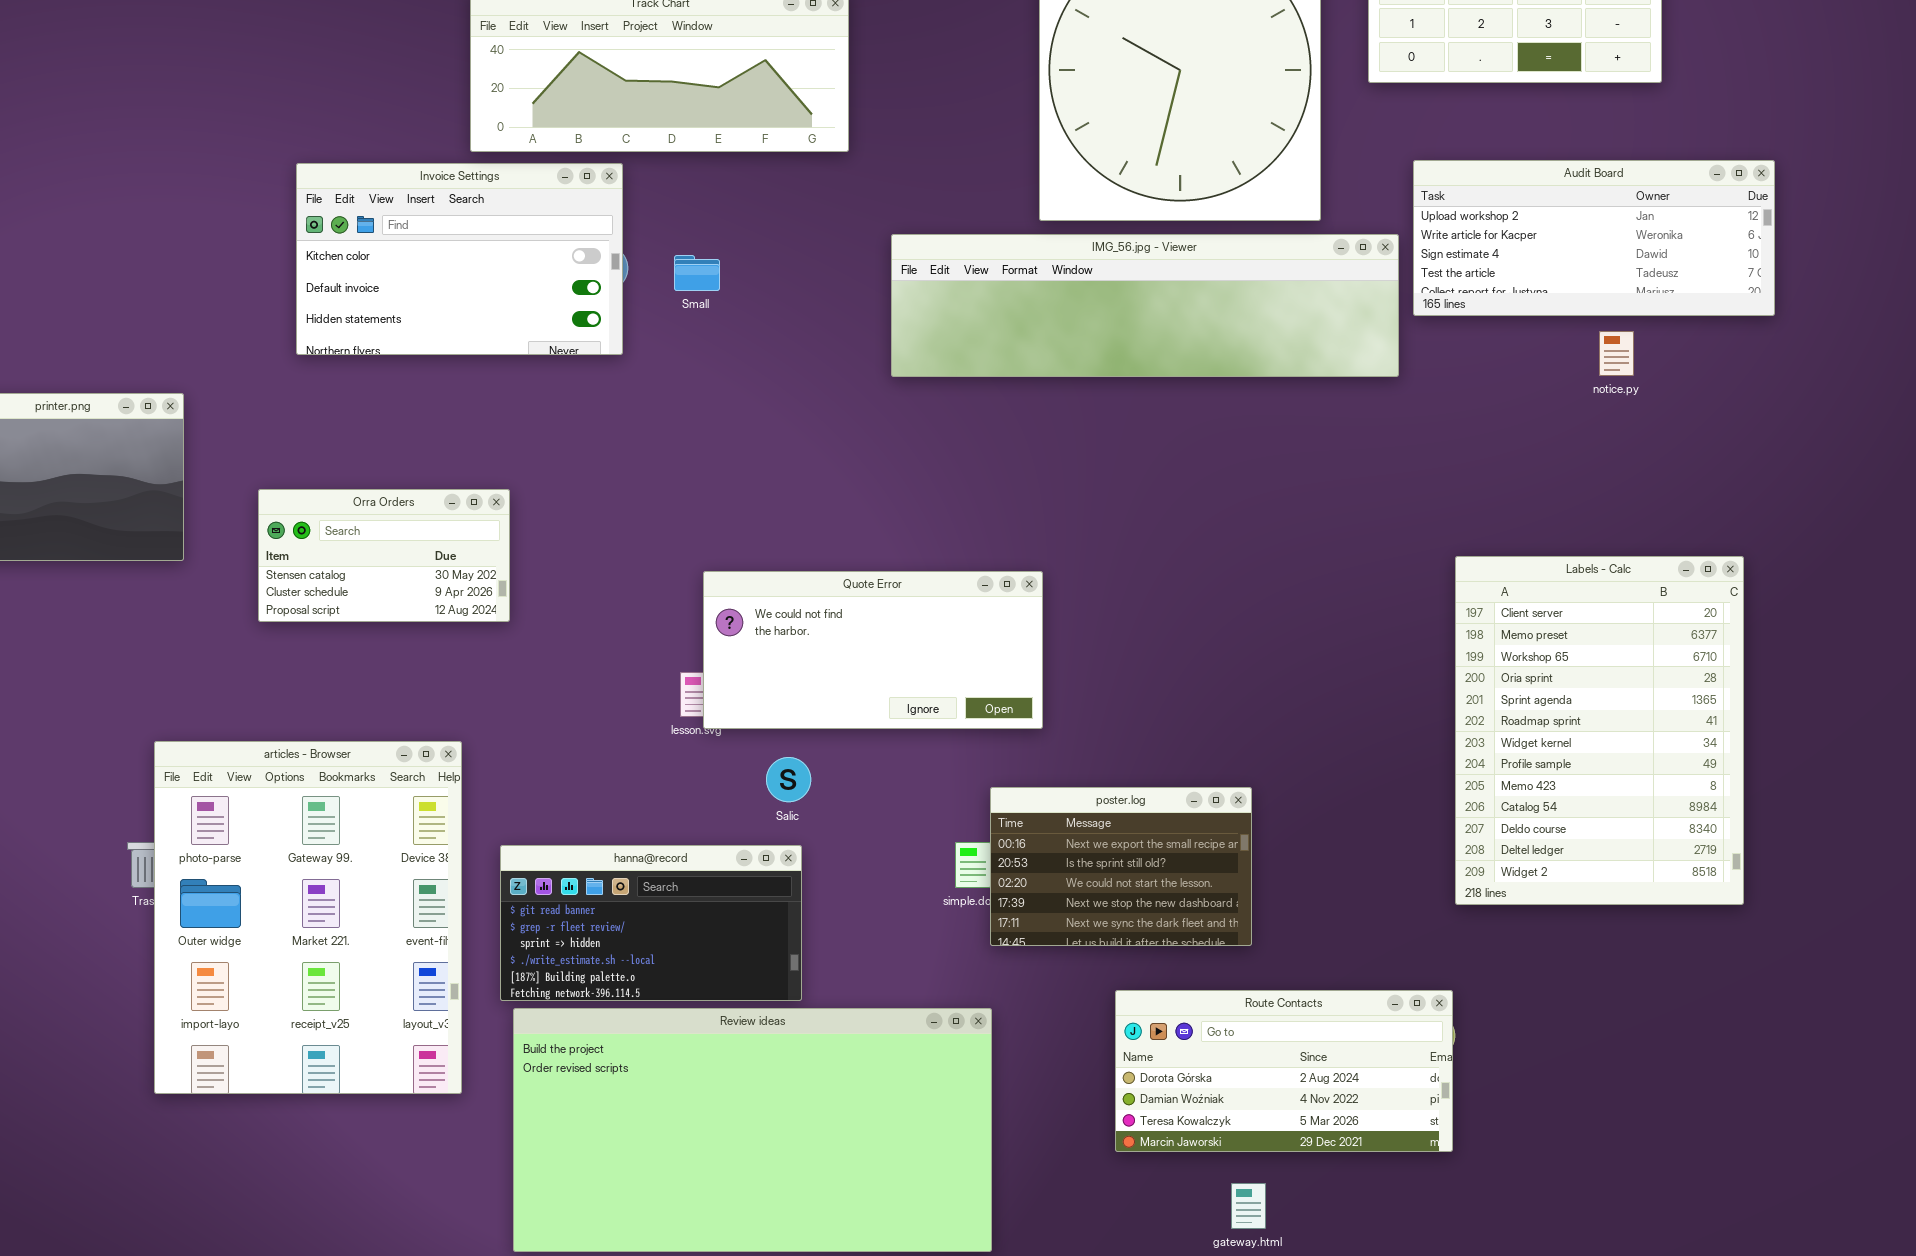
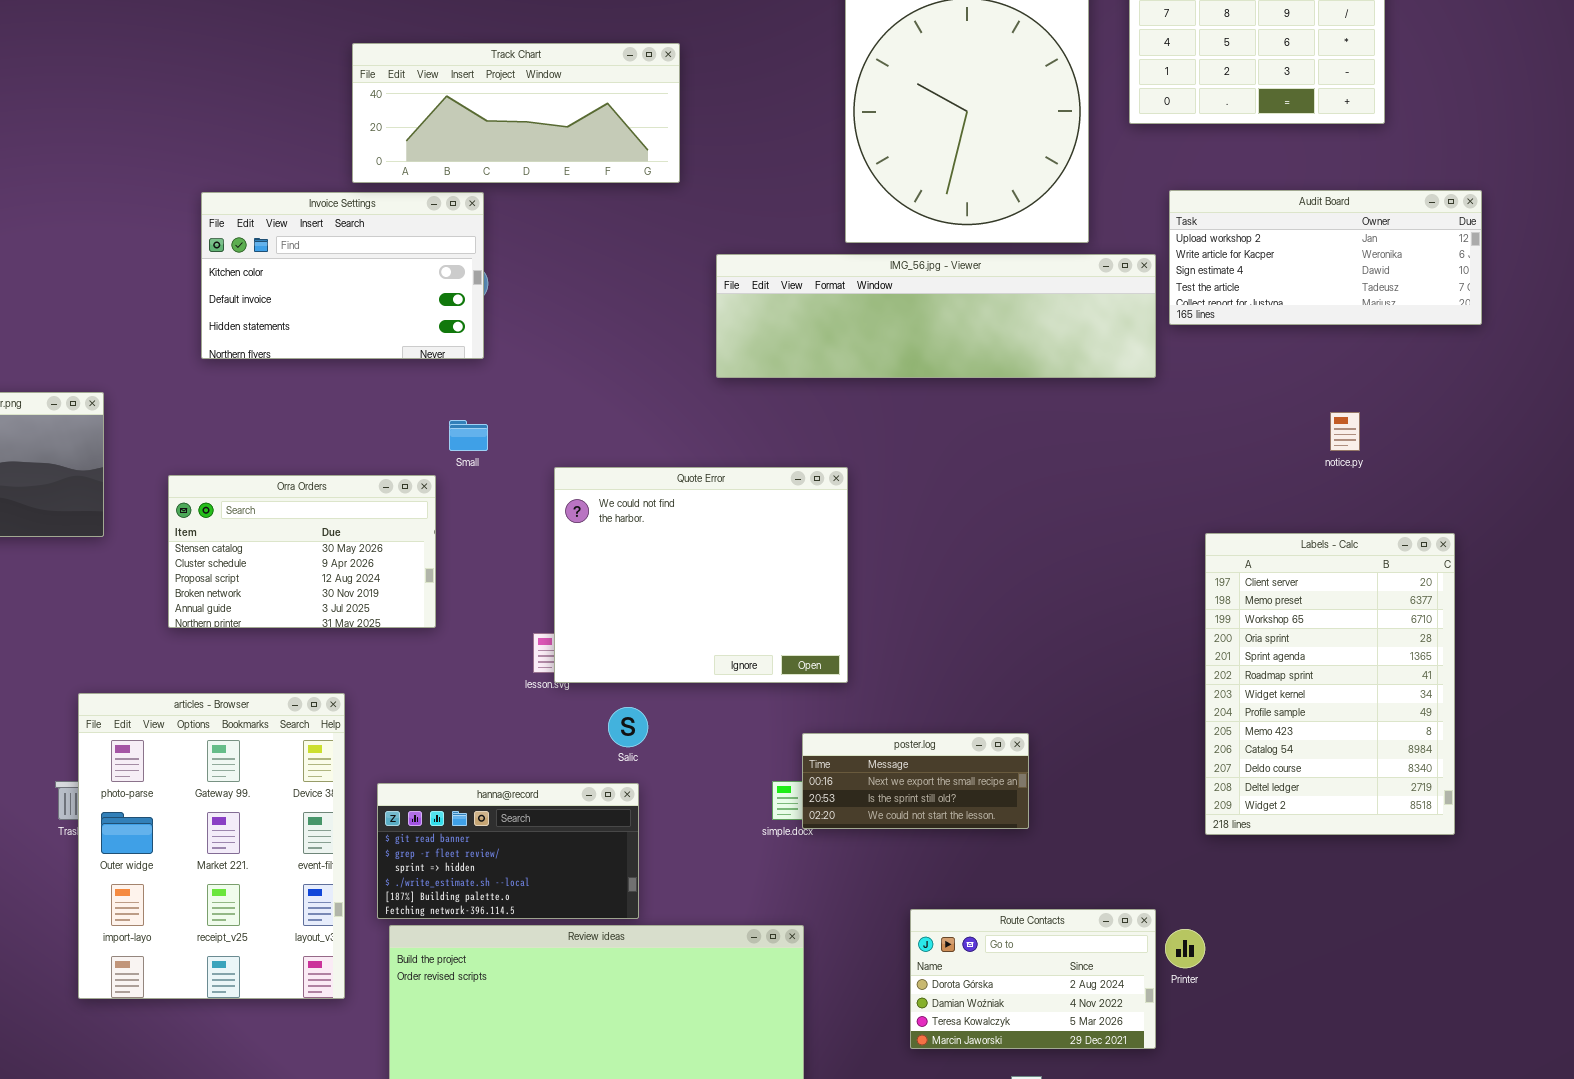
Small: [674,255,720,291] -> [449,420,488,451], moved
notice.py: [1599,331,1634,376] -> [1330,412,1360,451], moved
Orra Orders: [258,489,510,622] -> [168,475,436,628], resized
Quote Error: [703,571,1043,729] -> [554,467,848,683], resized
poster.log: [990,787,1252,946] -> [802,733,1029,829], resized
Route Contacts: [1115,990,1453,1152] -> [910,909,1156,1049], resized

